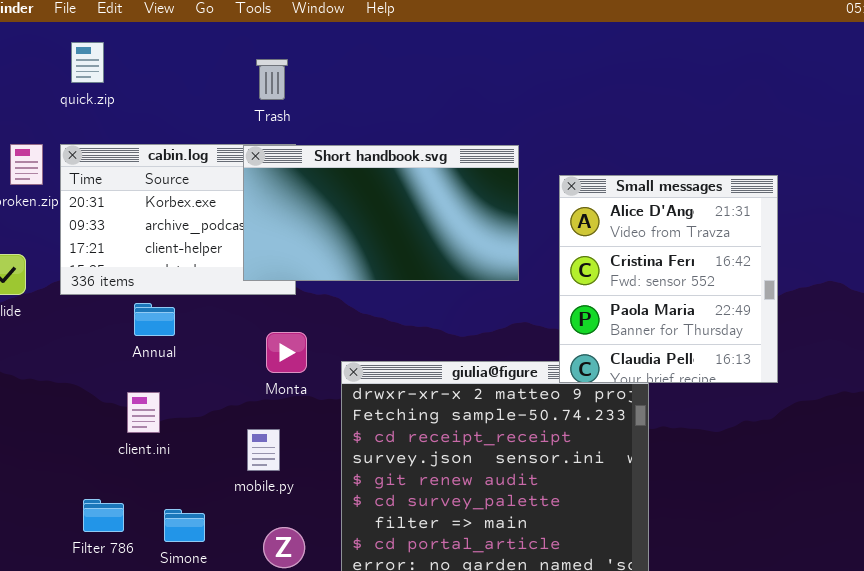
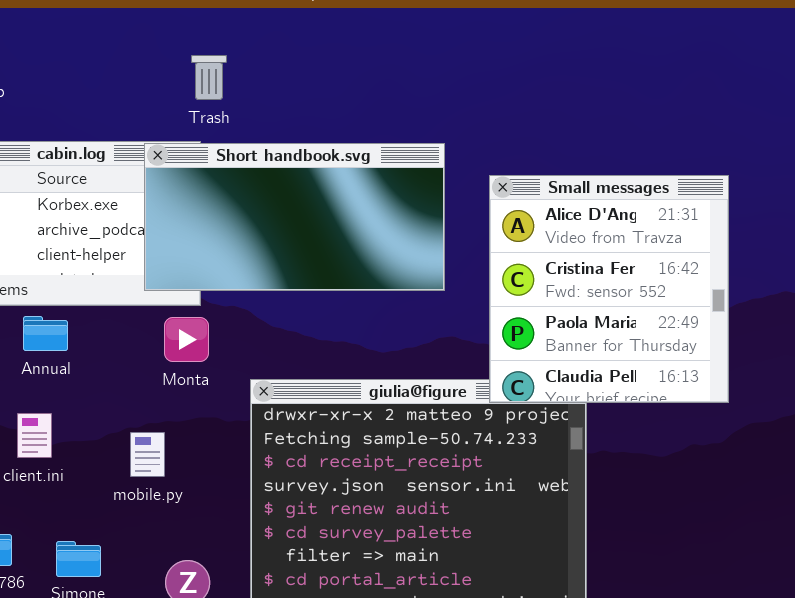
Trash: [256,59,288,100] -> [191,55,227,100], moved
Monta: [266,332,307,373] -> [164,317,209,362], moved
mobile.py: [247,429,280,471] -> [130,432,165,477], moved

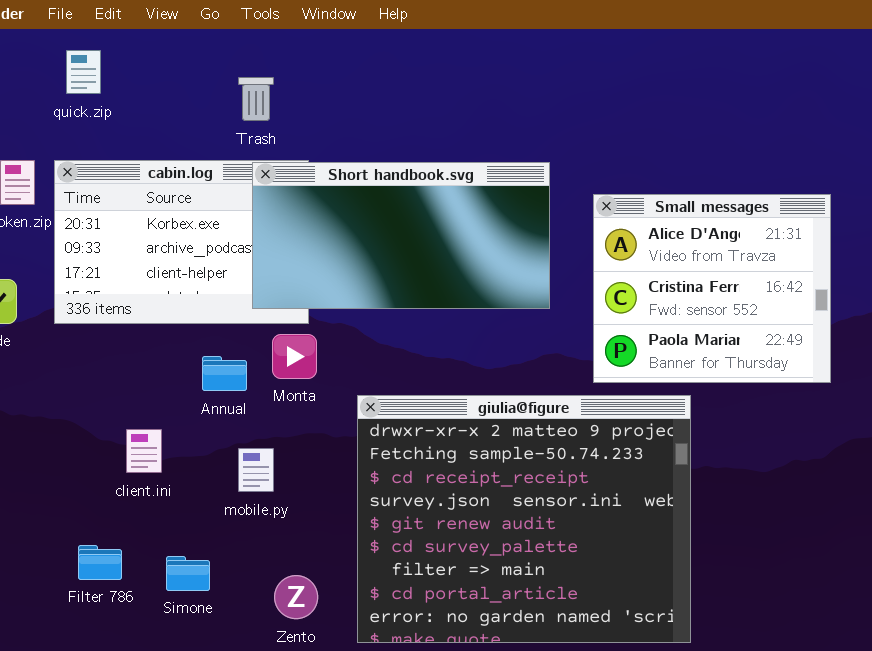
Trash: [191,55,227,100] -> [238,77,274,121], moved
Small messages: [489,175,729,403] -> [593,194,831,383], resized
Annual: [23,316,68,351] -> [202,356,247,391], moved

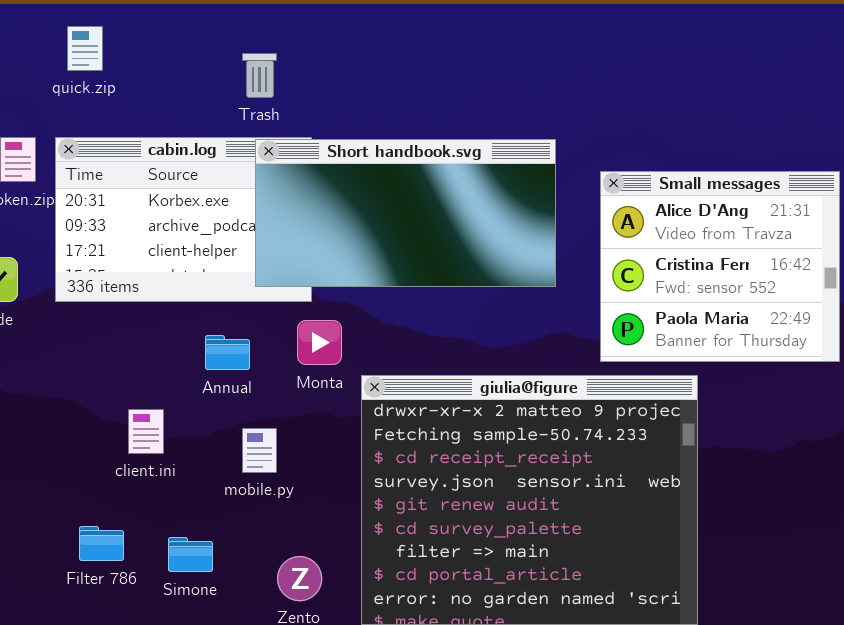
Monta: [272,334,317,379] -> [297,320,342,365], moved

